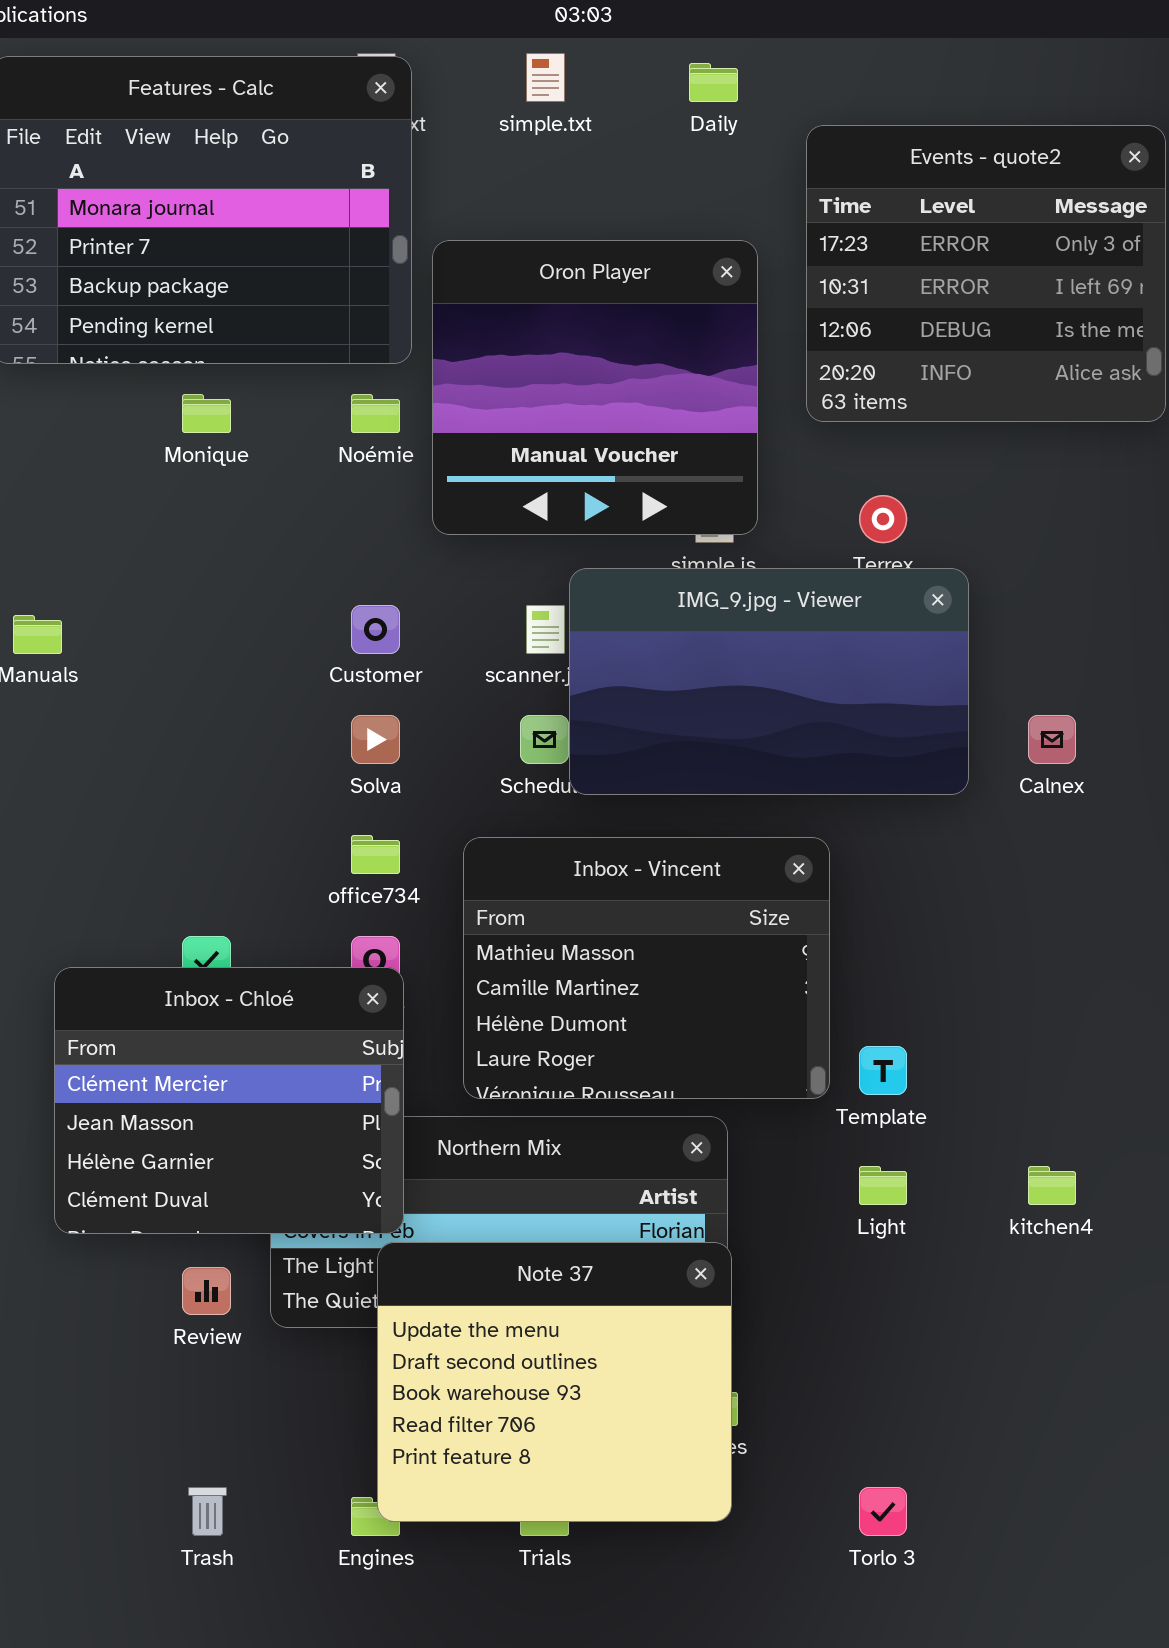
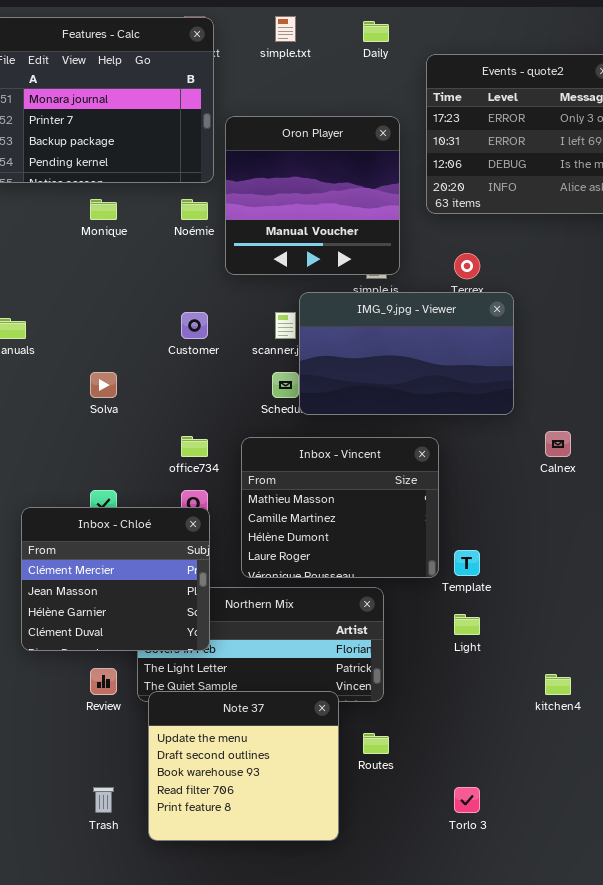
Solva: [351,715,400,764] -> [90,372,117,398], moved
Calnex: [1028,715,1076,764] -> [545,431,571,457], moved
kitchen4: [1028,1166,1076,1205] -> [545,674,571,695], moved
Note 37: [377,1242,732,1522] -> [148,691,339,841], moved

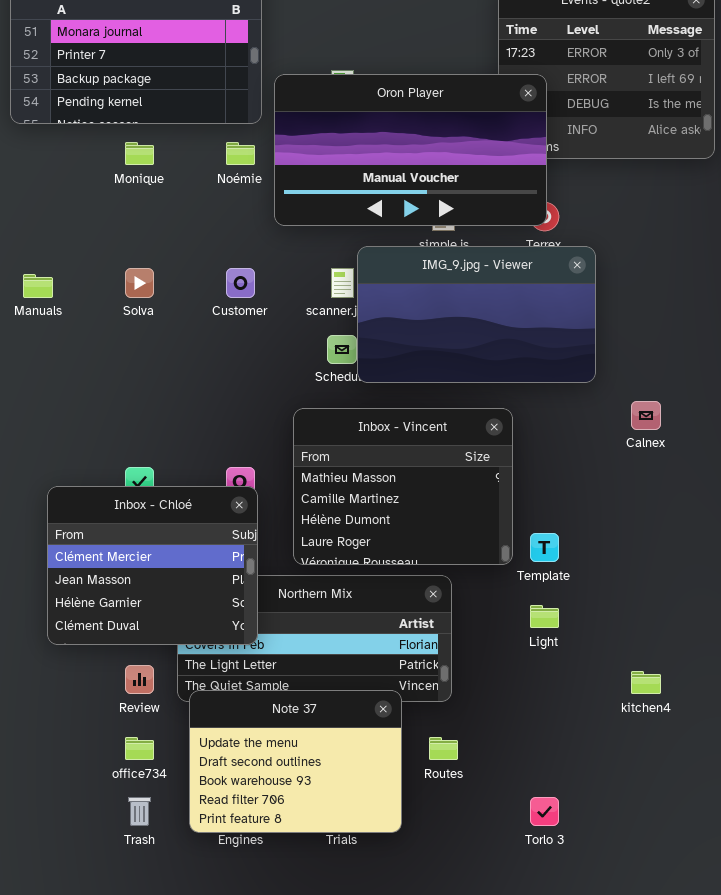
Oron Player: [225,116,400,275] -> [274,74,547,226], resized
Solva: [90,372,117,398] -> [125,268,154,298], moved
office734: [181,436,208,457] -> [125,737,154,760], moved
Note 37: [148,691,339,841] -> [189,690,402,833], resized

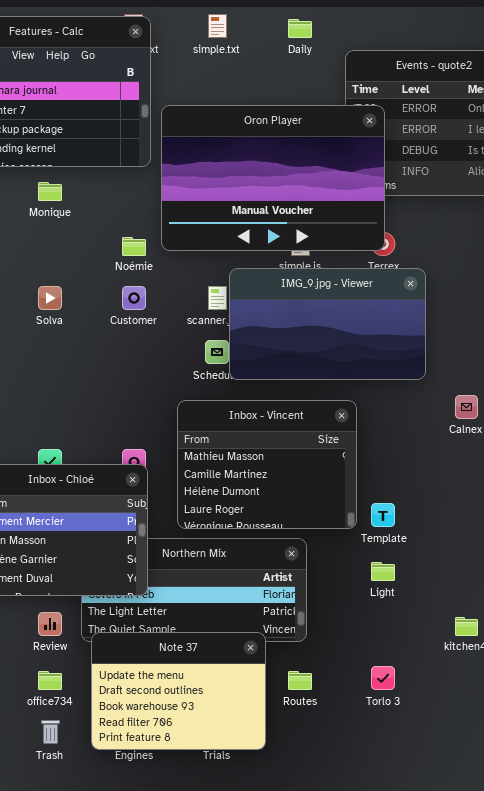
Oron Player: [274,74,547,226] -> [161,105,385,251], resized
Noémie: [226,142,255,165] -> [122,237,146,256], moved
Torlo 3: [530,797,559,826] -> [371,666,395,690], moved

